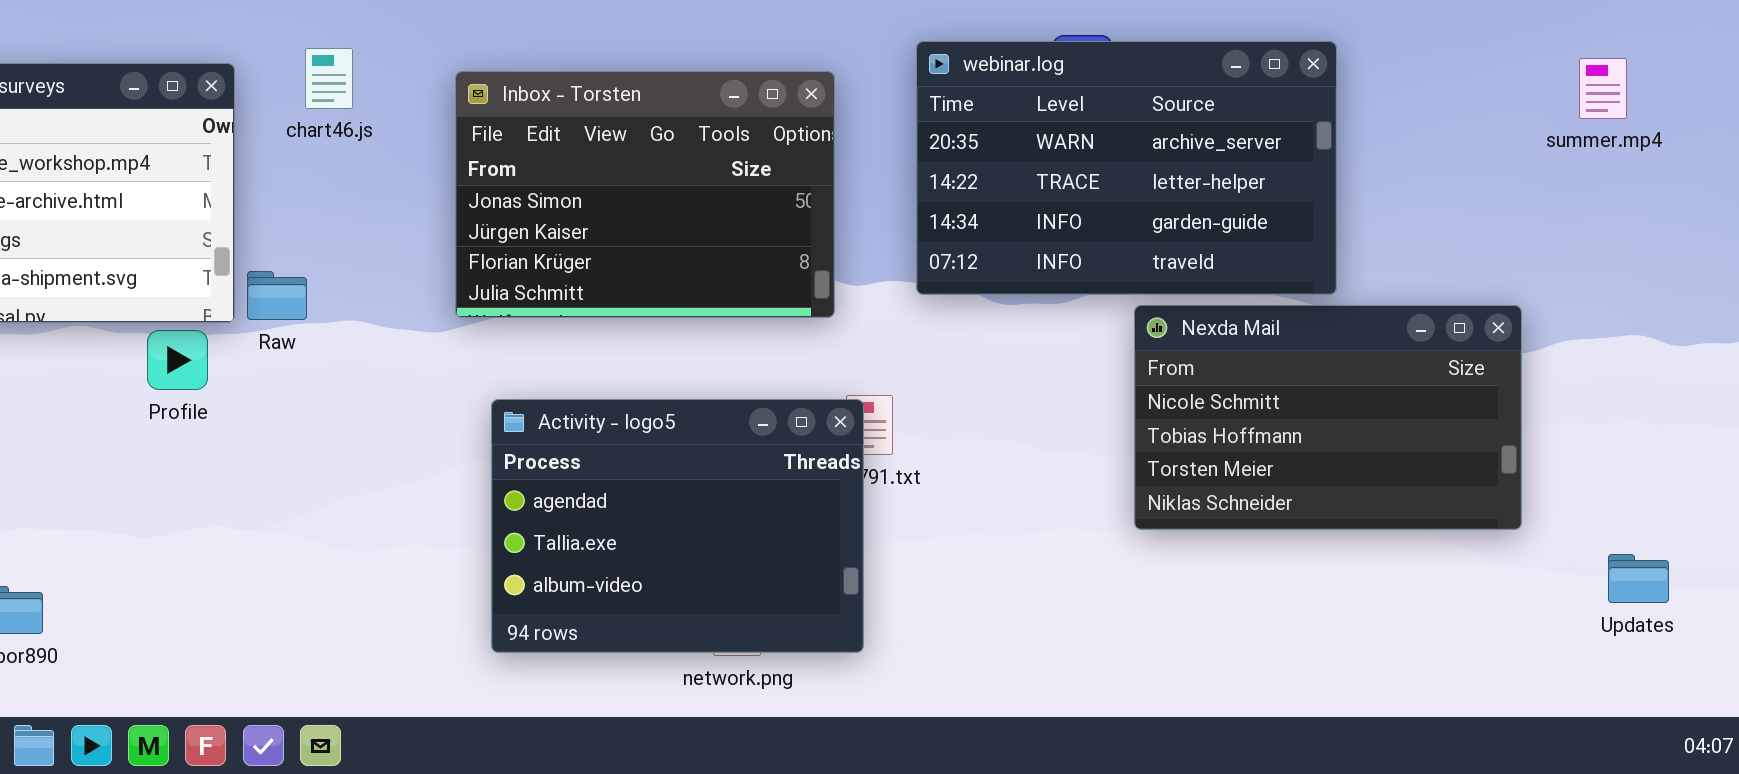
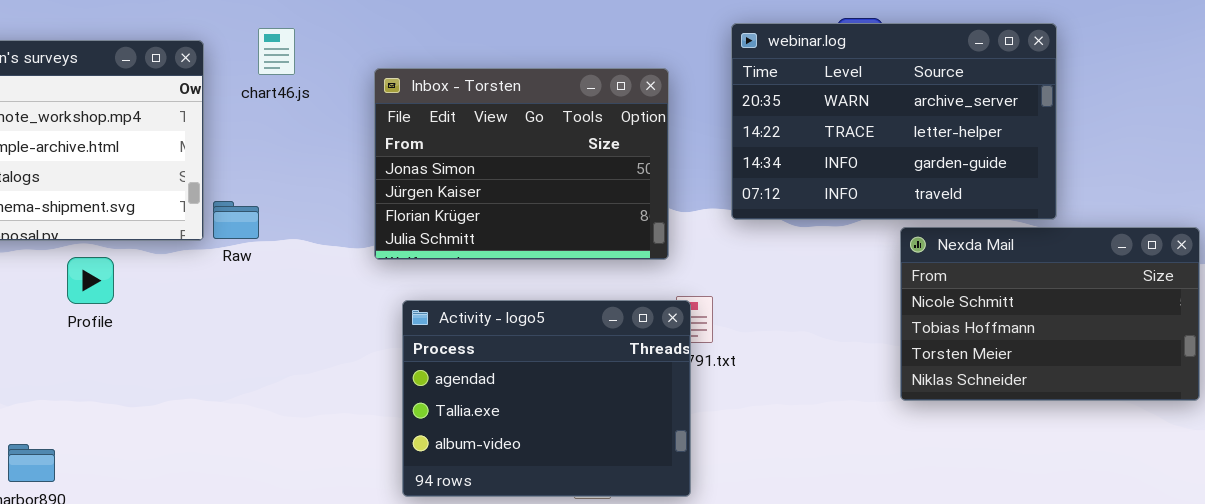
Inbox - Torsten: [455,71,835,318] -> [374,68,669,260], moved
Profile: [147,330,208,390] -> [67,257,114,304], moved

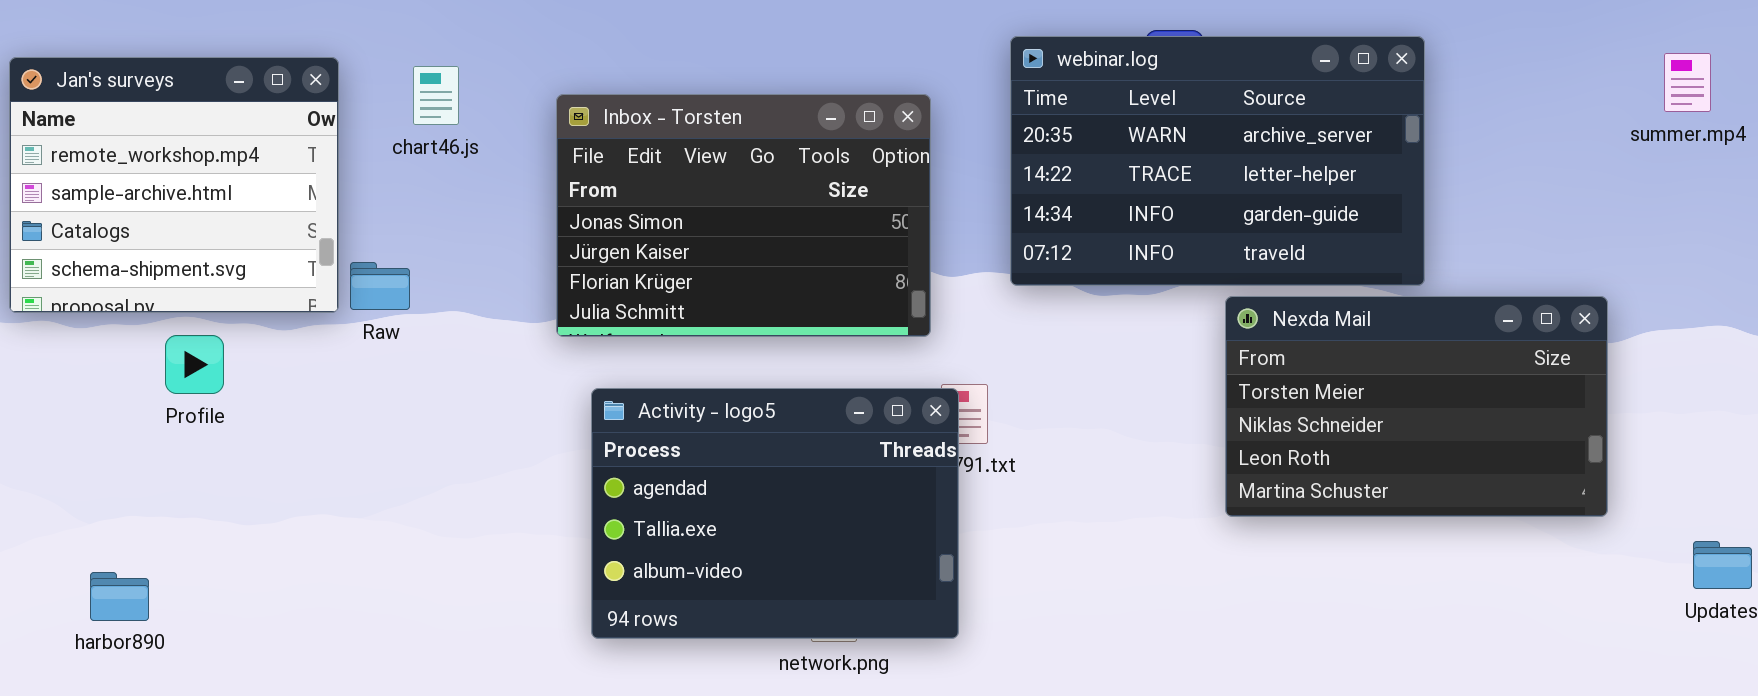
chart46.js: [258,28,295,75] -> [413,66,459,125], moved
Nexda Mail: [900,227,1200,401] -> [1225,296,1608,517], scrolled down 2 rows

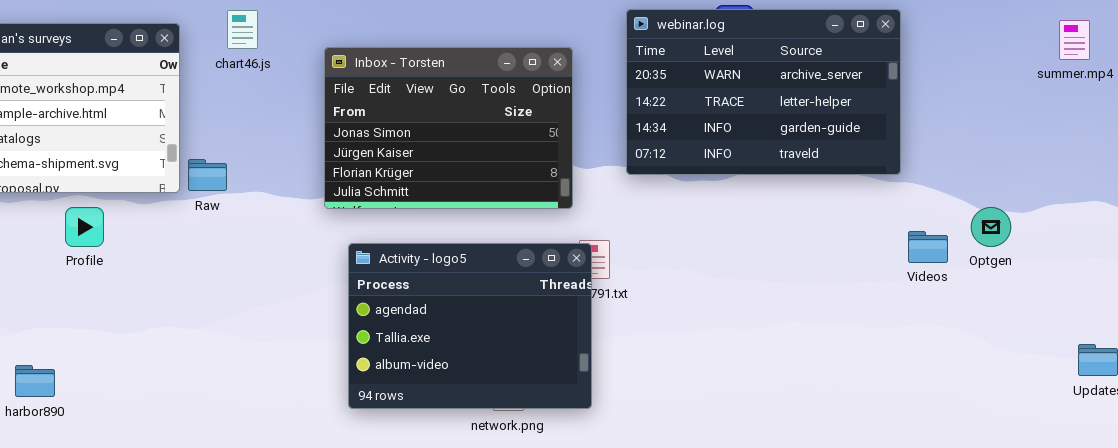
chart46.js: [413,66,459,125] -> [227,10,258,49], moved
Nexda Mail: [1225,296,1608,517] -> none, closed

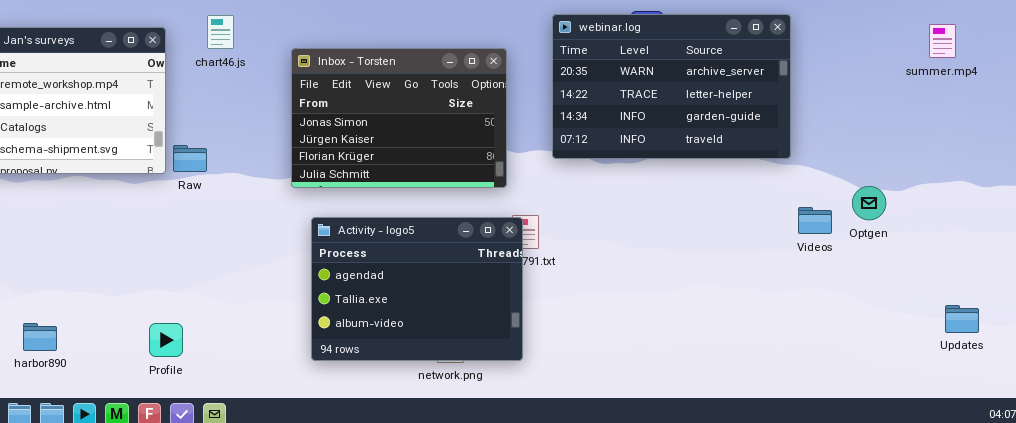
Profile: [65,207,104,247] -> [149,323,183,357], moved

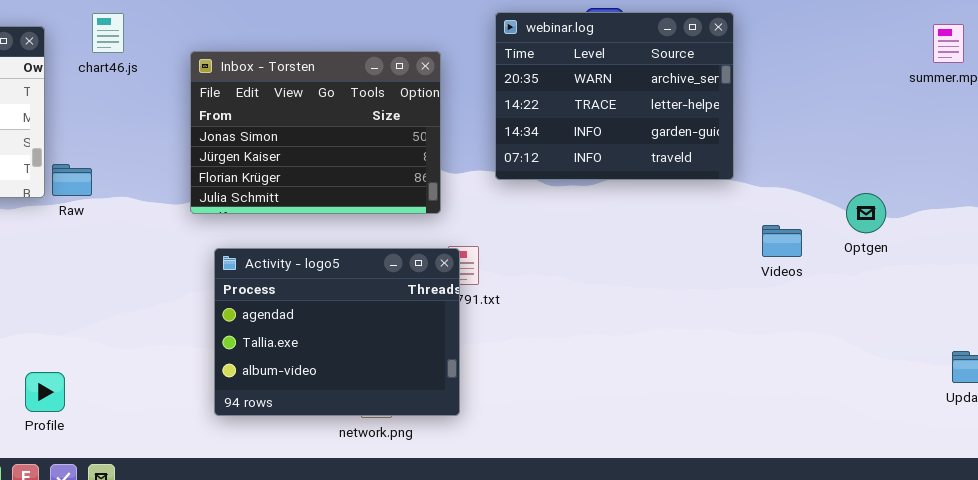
webinar.log: [552,14,791,159] -> [495,12,734,180], resized
Optgen: [852,186,886,220] -> [846,193,886,233], moved
Videos: [798,207,832,234] -> [762,225,802,257], moved

